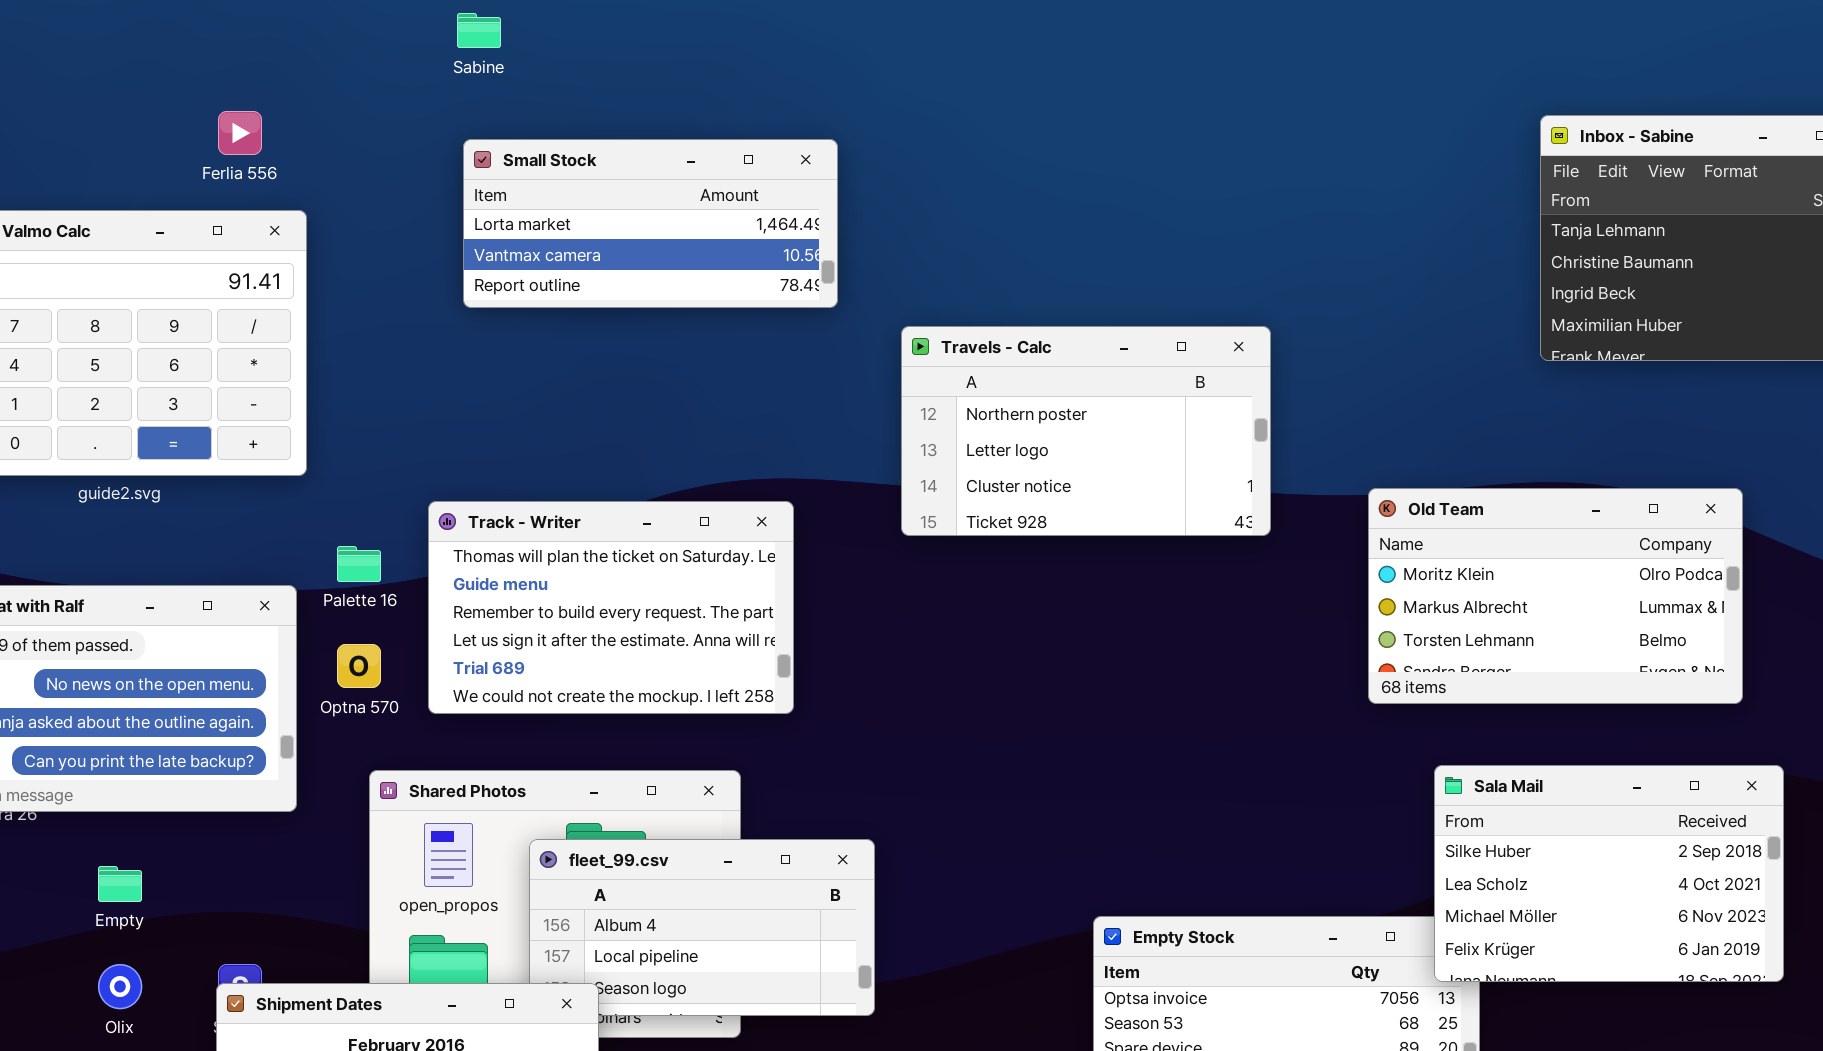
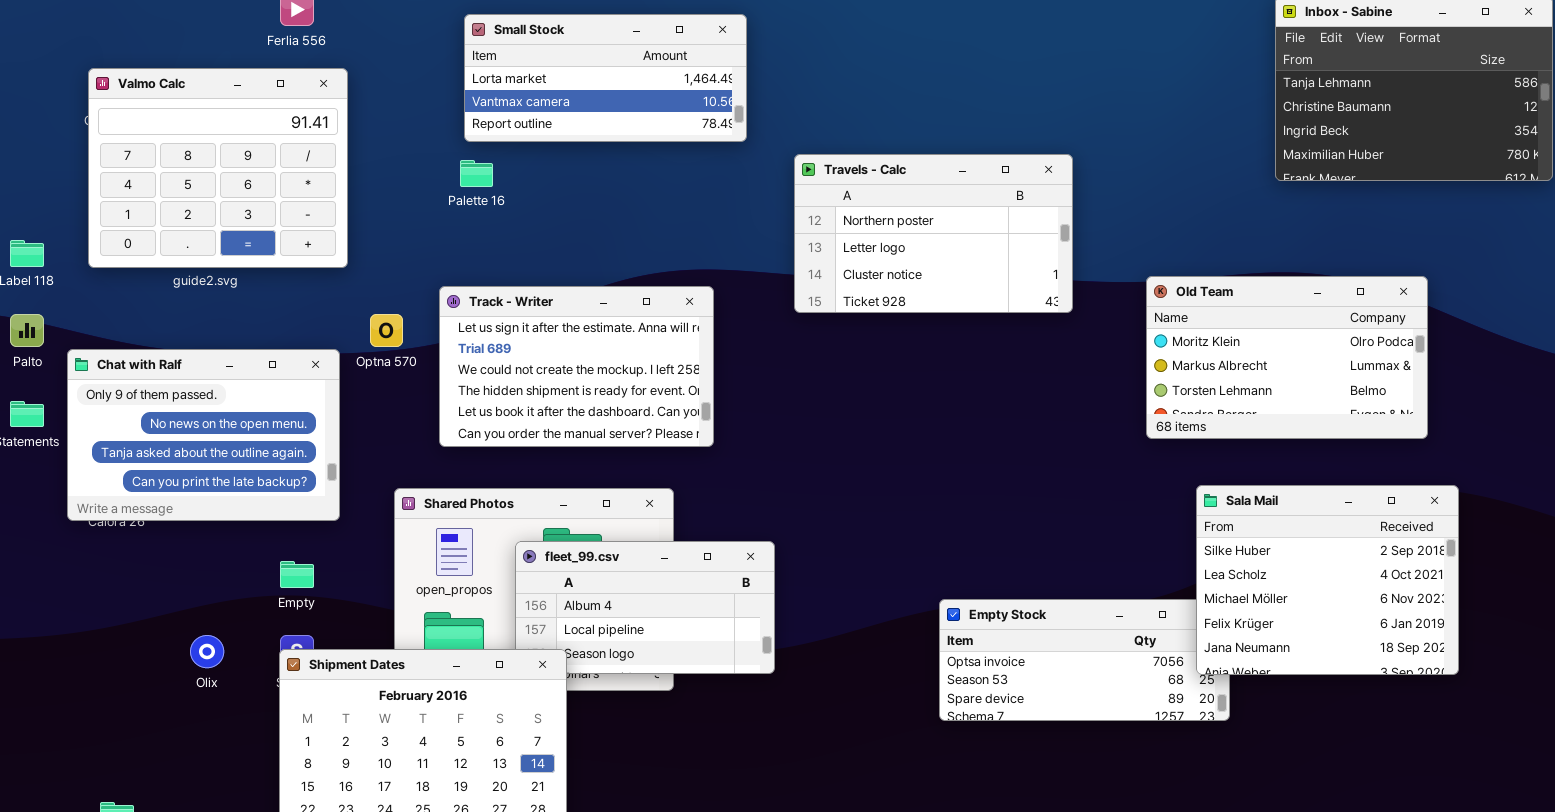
Track - Writer: [428,501,794,714] -> [439,286,714,447], scrolled down 3 rows
Palette 16: [337,546,381,582] -> [460,160,493,187], moved
Optna 570: [337,644,381,688] -> [370,314,403,347], moved
Sala Mail: [1434,765,1784,982] -> [1196,485,1459,675], resized
Empty: [98,866,142,902] -> [280,561,314,588], moved

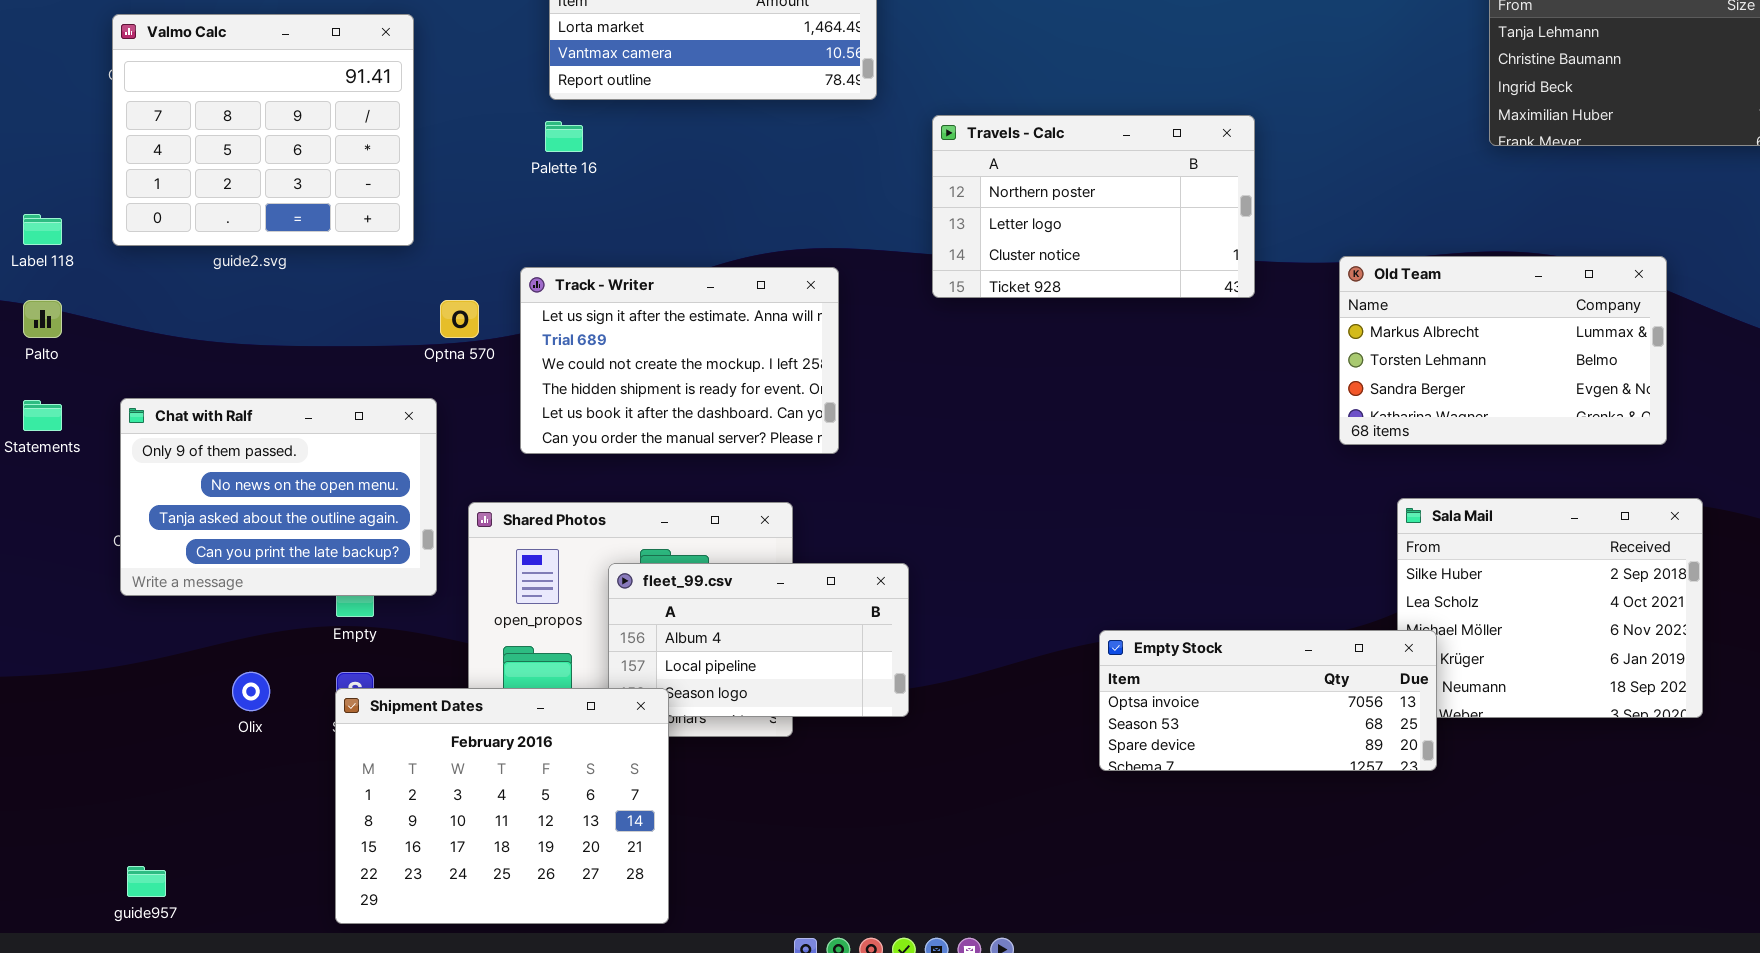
Old Team: [1146,276,1428,439] -> [1339,256,1667,445], scrolled down 1 row
Chat with Ralf: [67,349,340,521] -> [120,398,437,596], moved
Empty Stock: [939,599,1230,721] -> [1099,630,1437,771], raised

